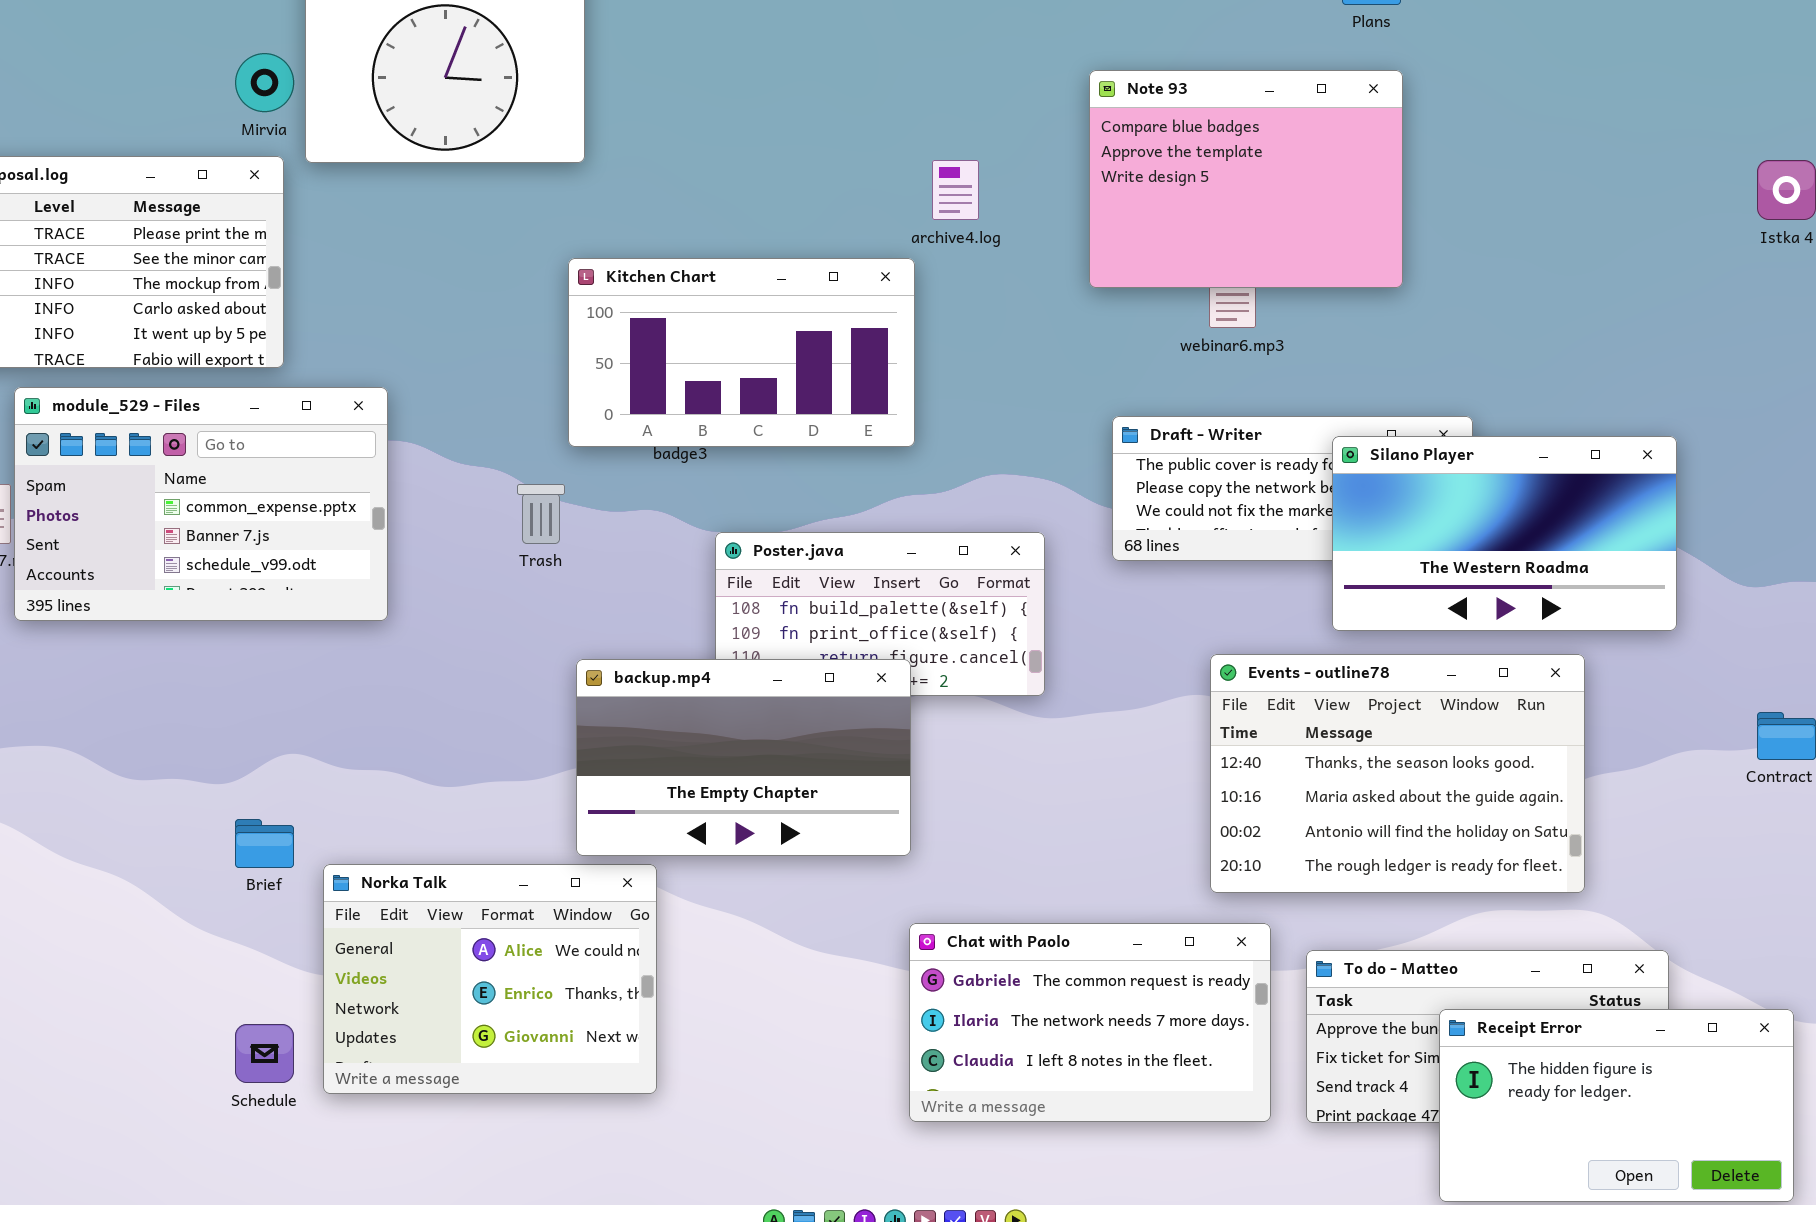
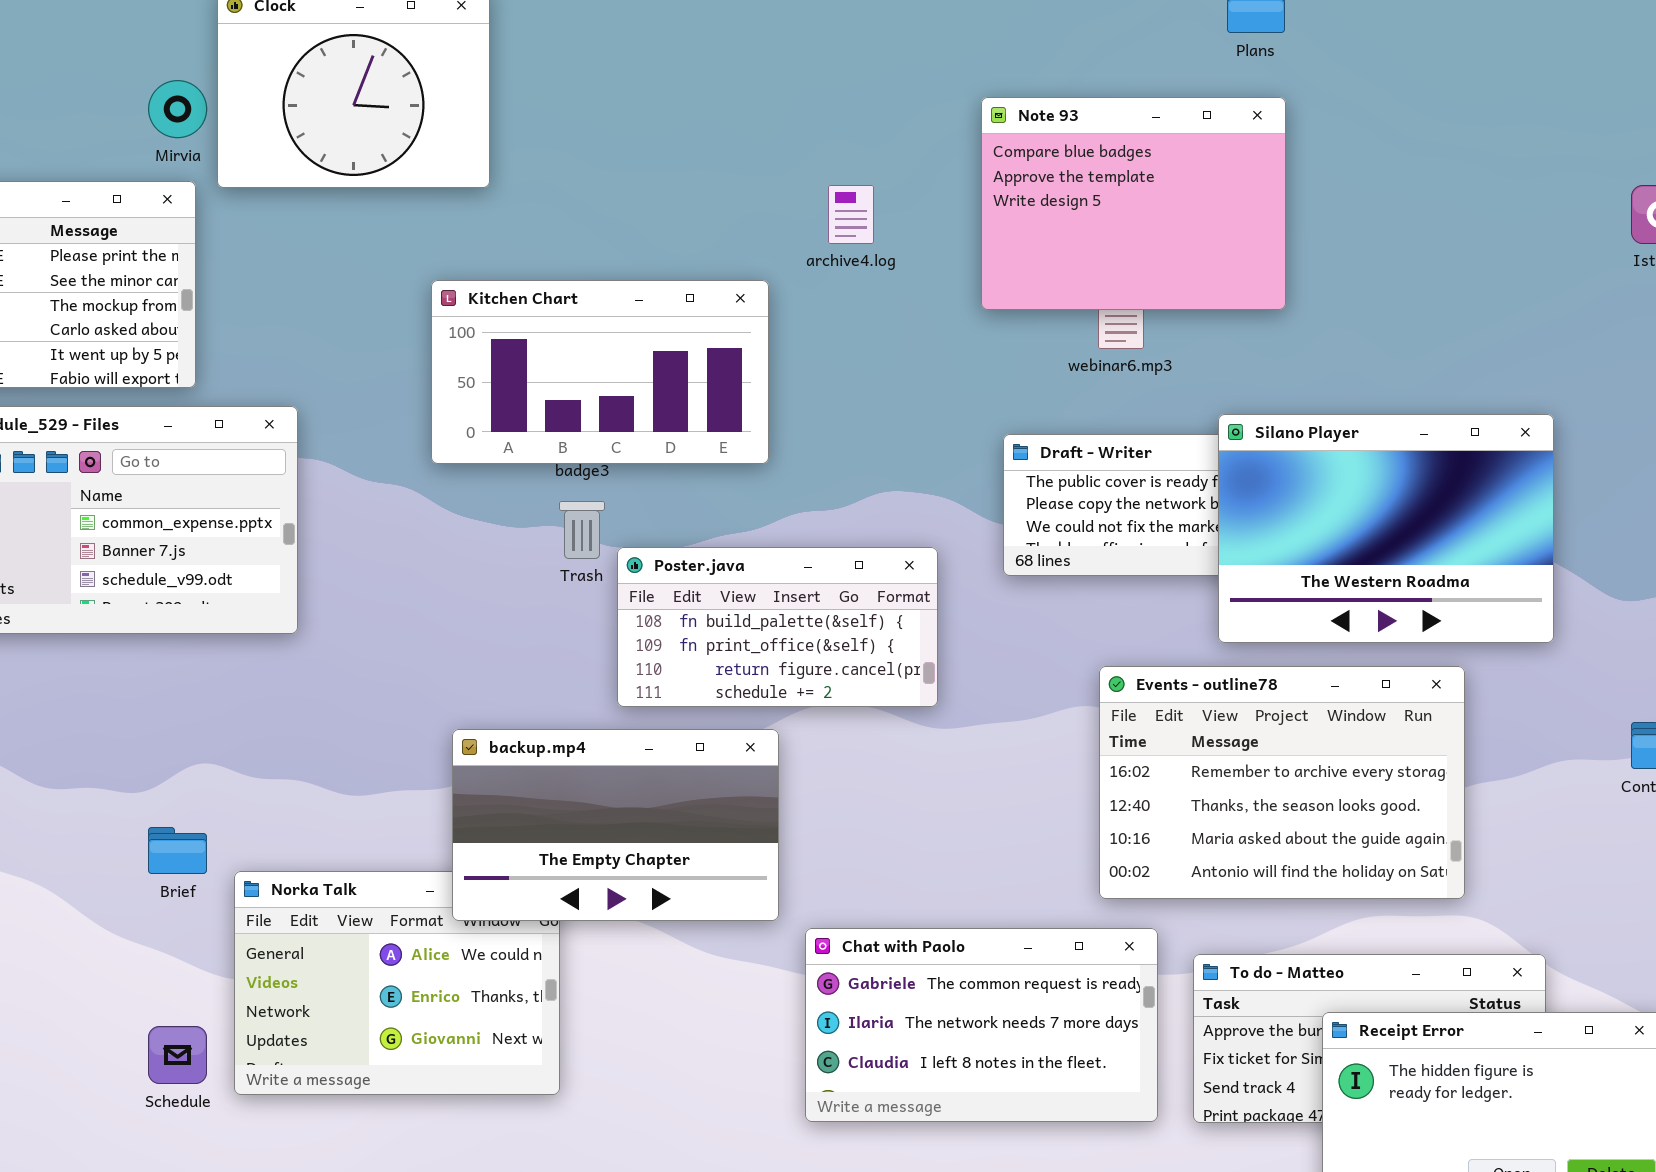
Kitchen Chart: [568,258,915,447] -> [431,280,769,464], moved
Silano Player: [1332,436,1677,631] -> [1218,414,1554,643], resized
Trash: [517,484,565,544] -> [559,501,605,559], moved
Events - outline78: [1210,654,1585,893] -> [1099,666,1465,899], scrolled up 1 row
backup.mp4: [576,659,911,856] -> [452,729,779,921], moved

